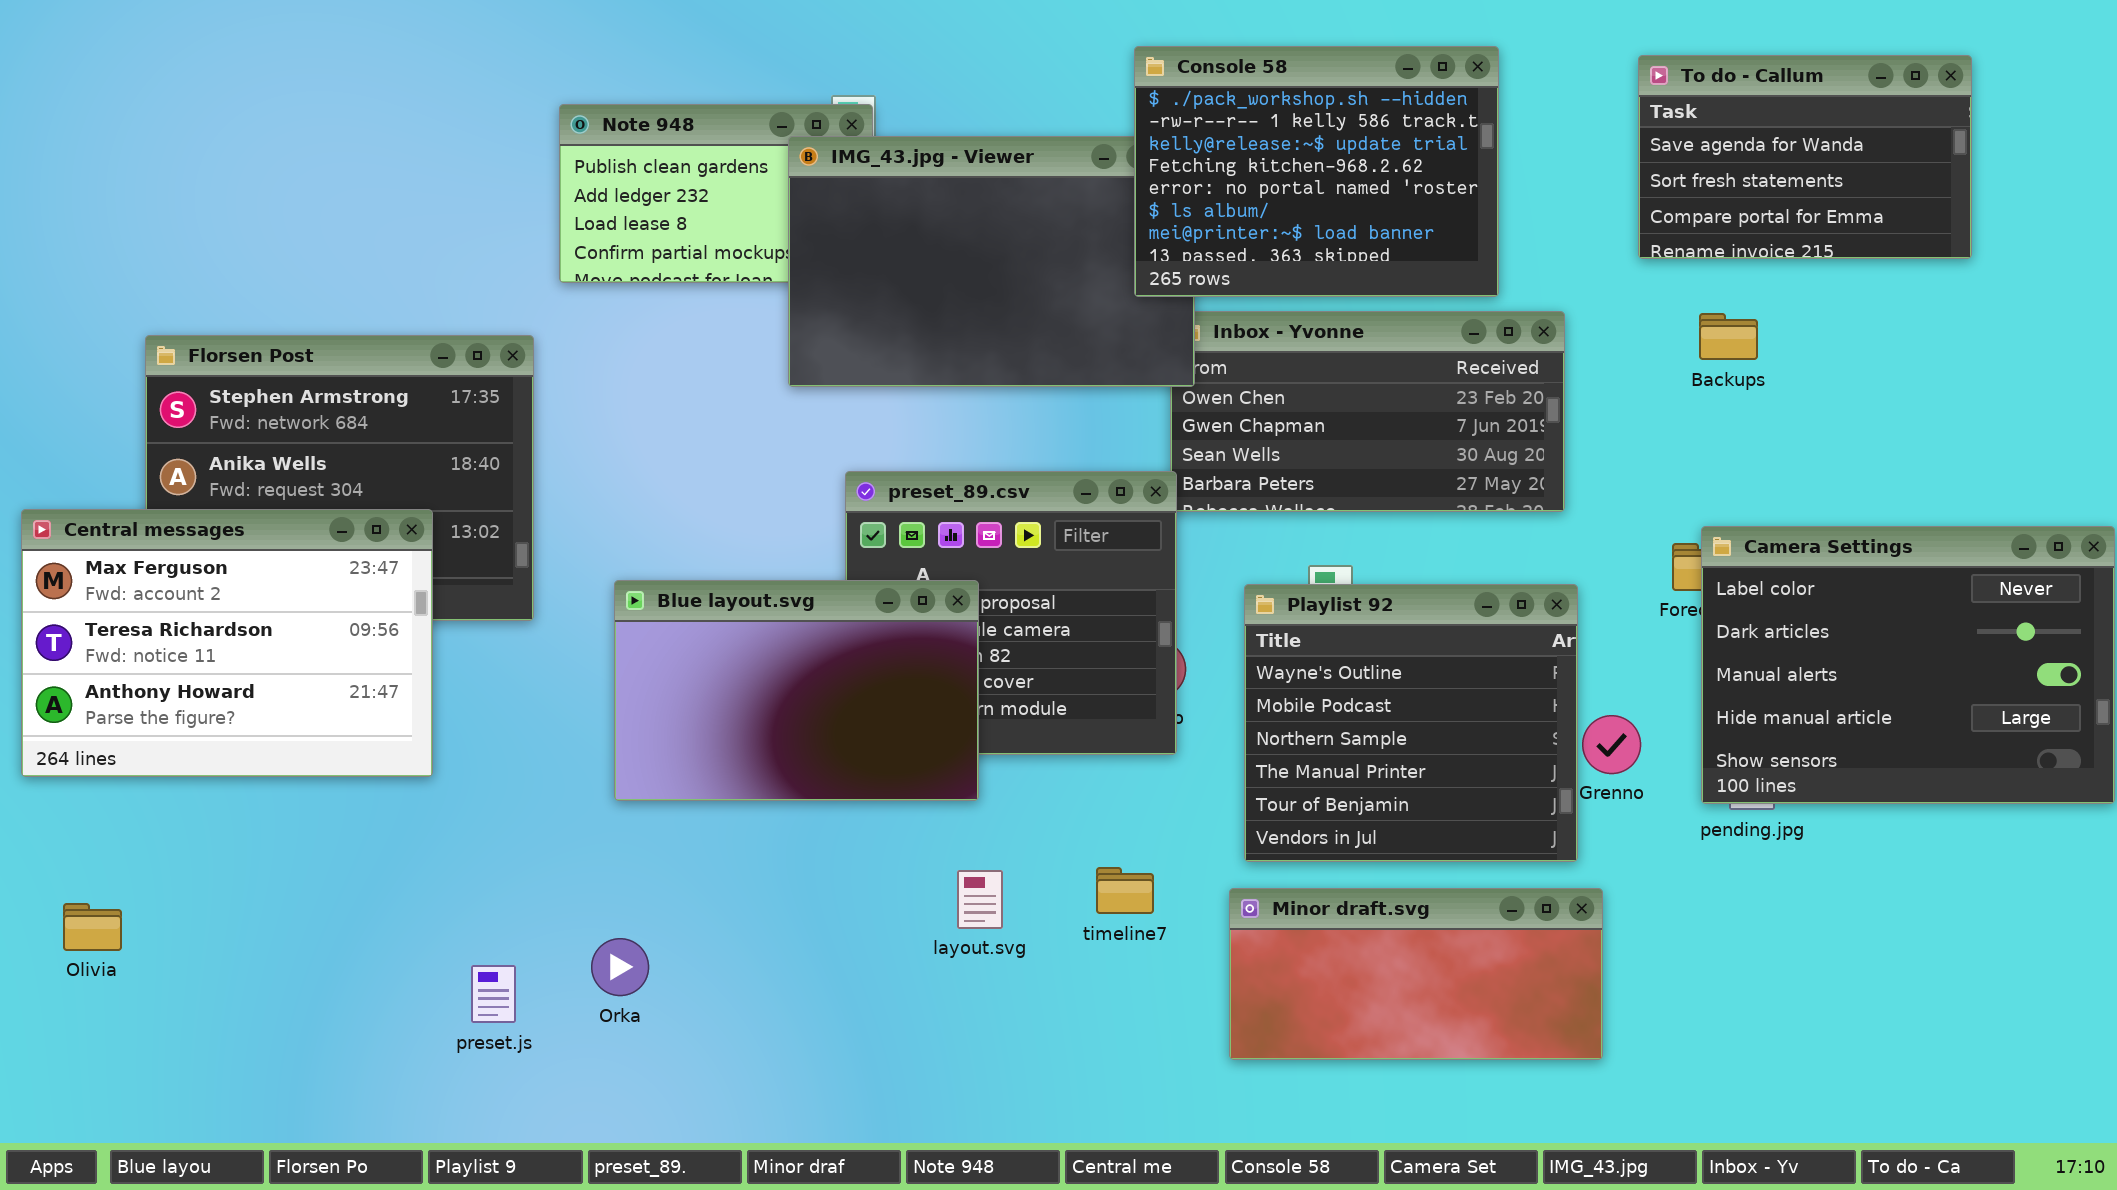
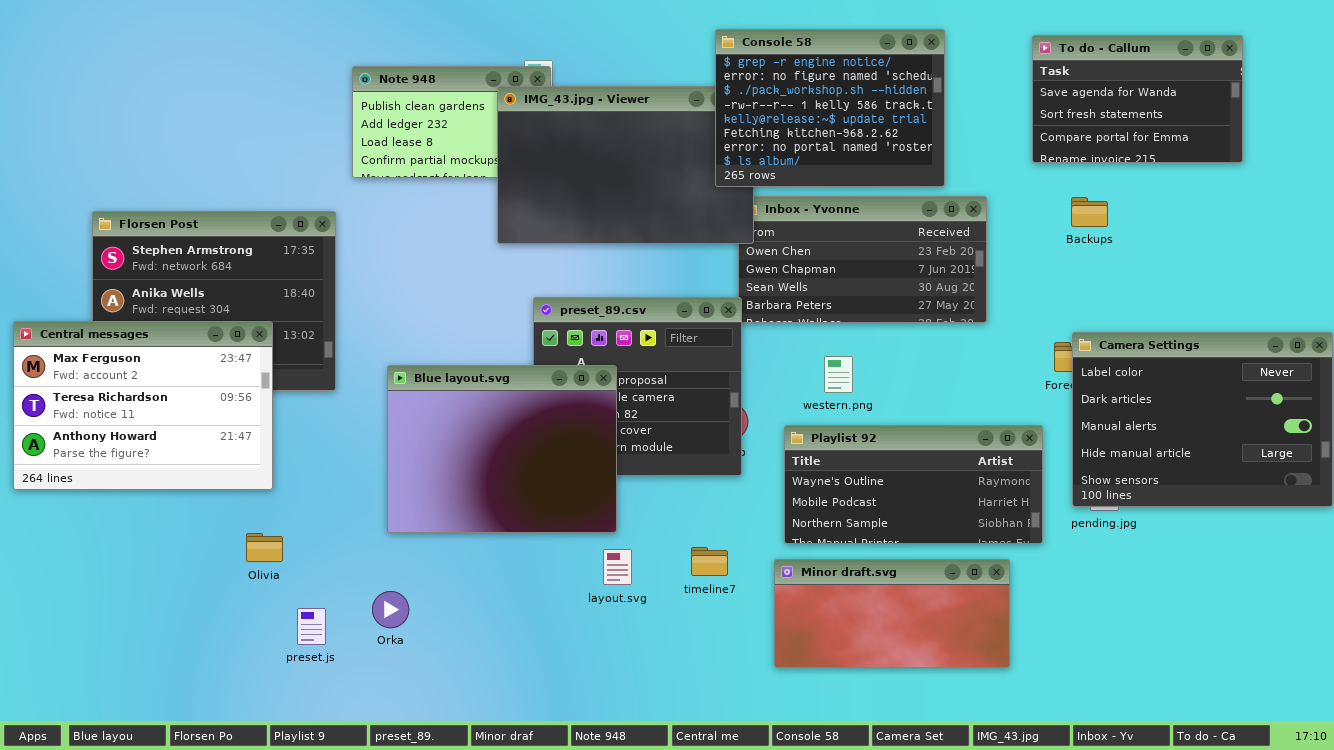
Console 58: [1134,46,1499,297] -> [715,29,945,187], scrolled up 2 rows
Blue layout.svg: [614,580,979,801] -> [387,365,617,533], resized
Playlist 92: [1244,584,1578,862] -> [784,425,1043,544], resized
Olivia: [63,903,122,951] -> [246,533,283,562], moved

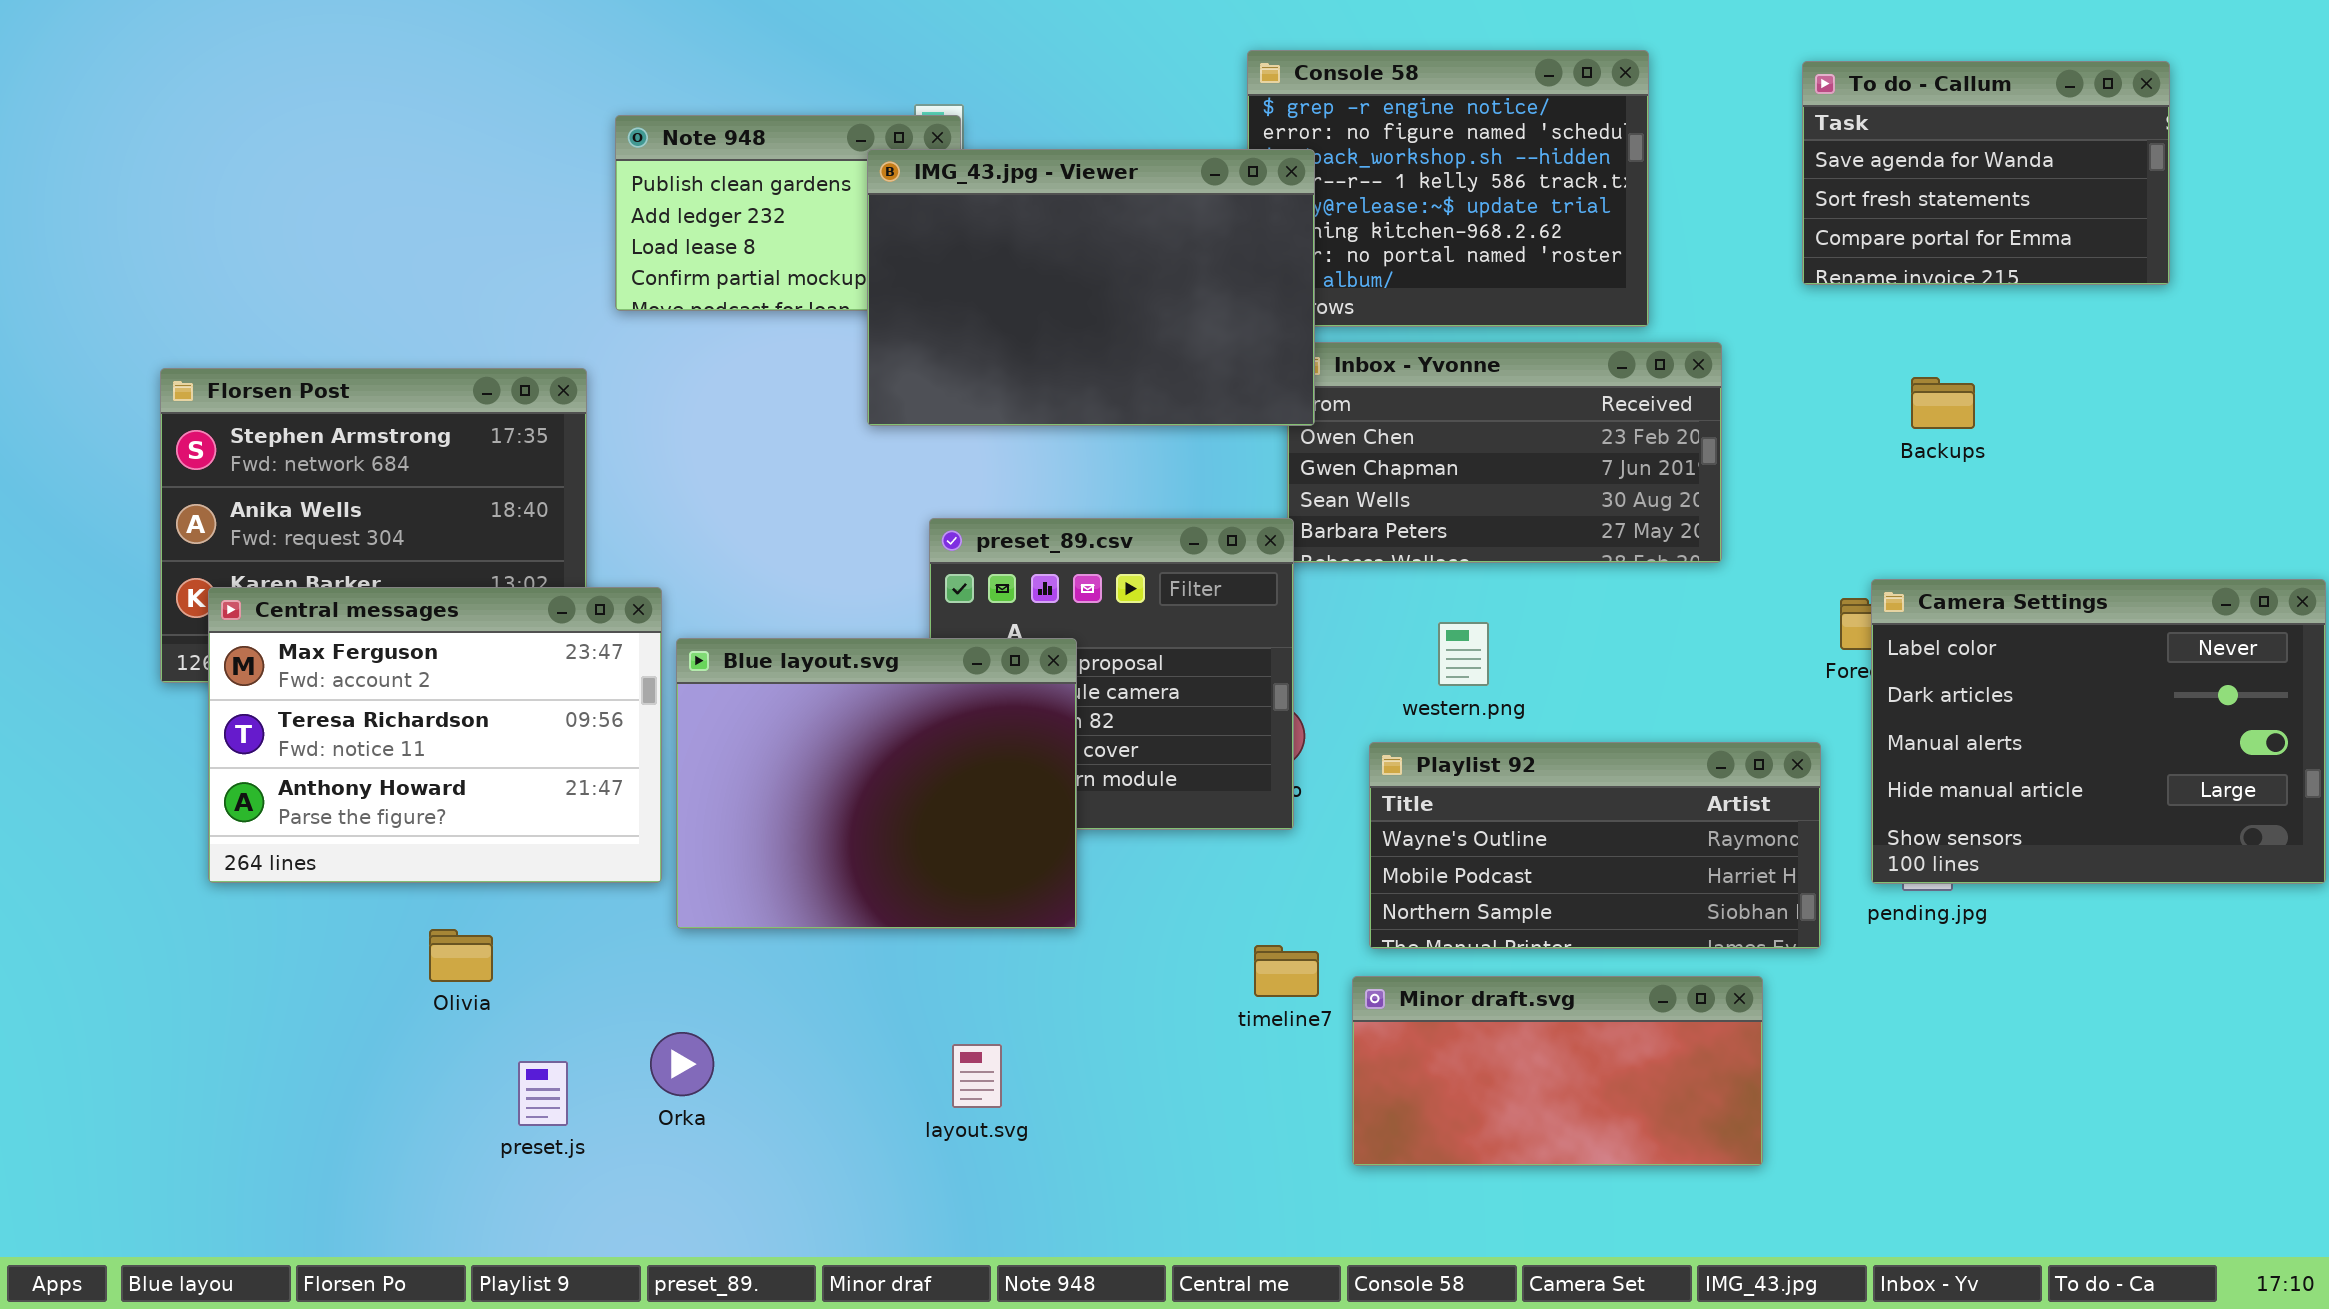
IMG_43.jpg - Viewer: [497,86,754,244] -> [867,149,1315,426], raised
Backups: [1071,197,1108,227] -> [1911,377,1975,429], moved
Central messages: [13,321,273,490] -> [208,587,662,883], moved
timeline7: [691,547,728,576] -> [1254,945,1319,997], moved
layout.svg: [603,549,632,585] -> [952,1044,1002,1108], moved

